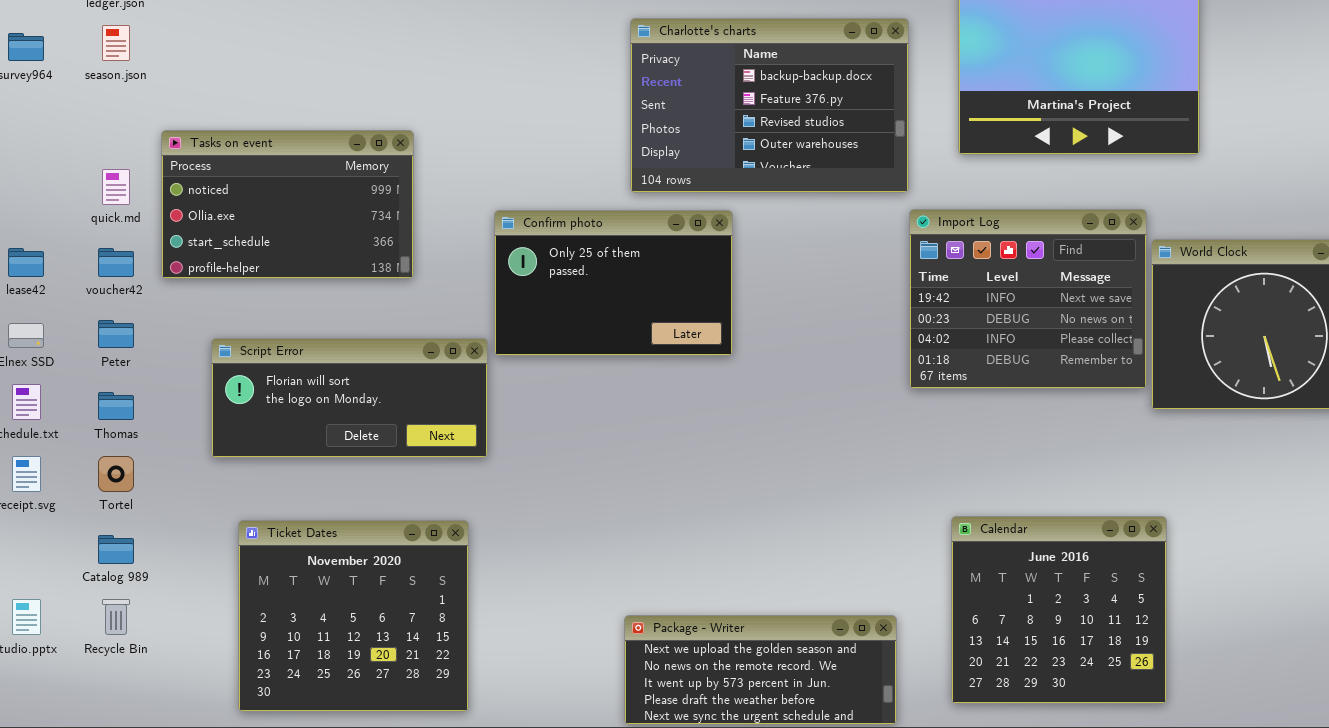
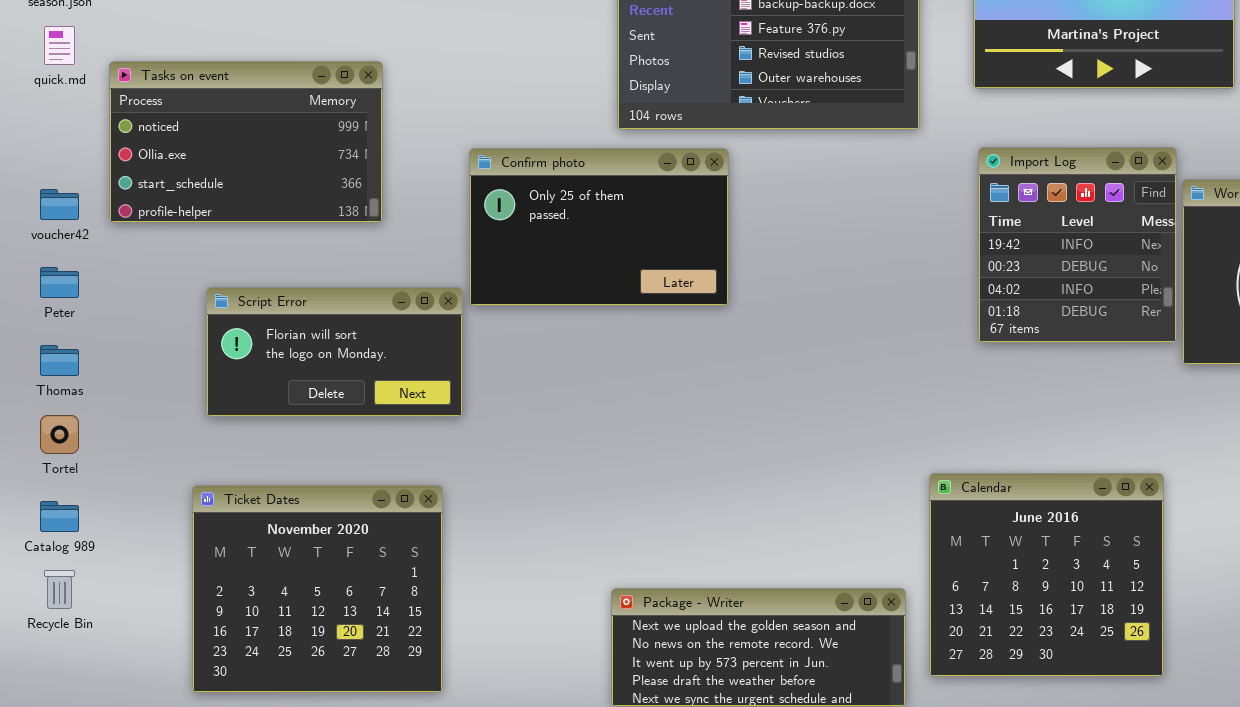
quick.md: [102,169,130,205] -> [44,26,75,65], moved
Import Log: [909,209,1147,389] -> [978,147,1177,343], resized
Script Error: [211,338,488,458] -> [206,287,463,417], resized
Calendar: [951,516,1167,704] -> [929,473,1164,677], moved

